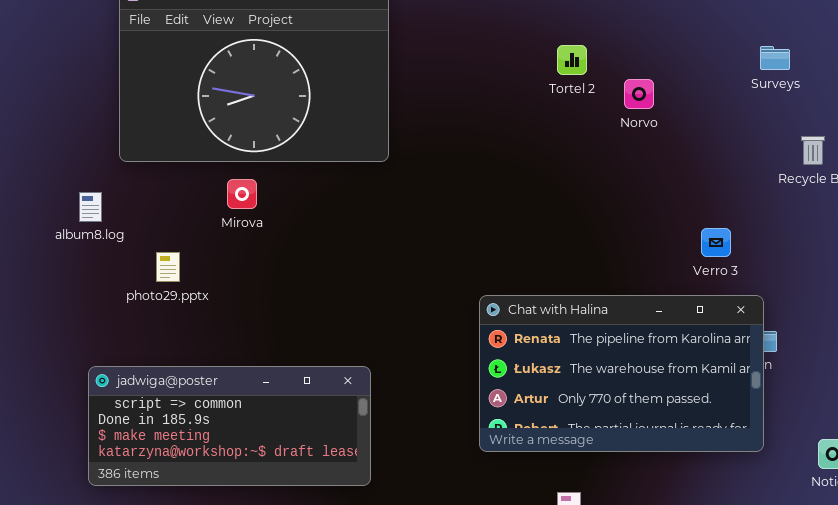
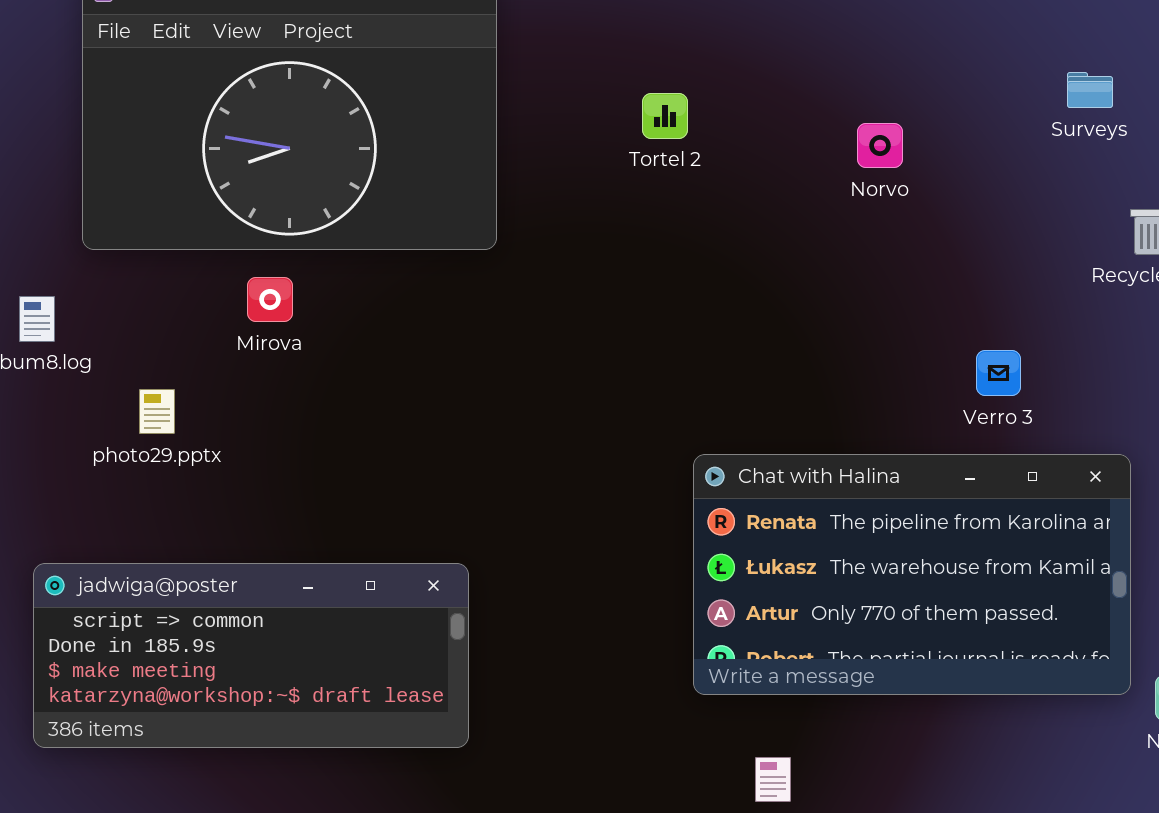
Tortel 2: [557,45,587,75] -> [642,93,688,139], moved
Chat with Halina: [479,295,764,452] -> [693,454,1131,695], moved

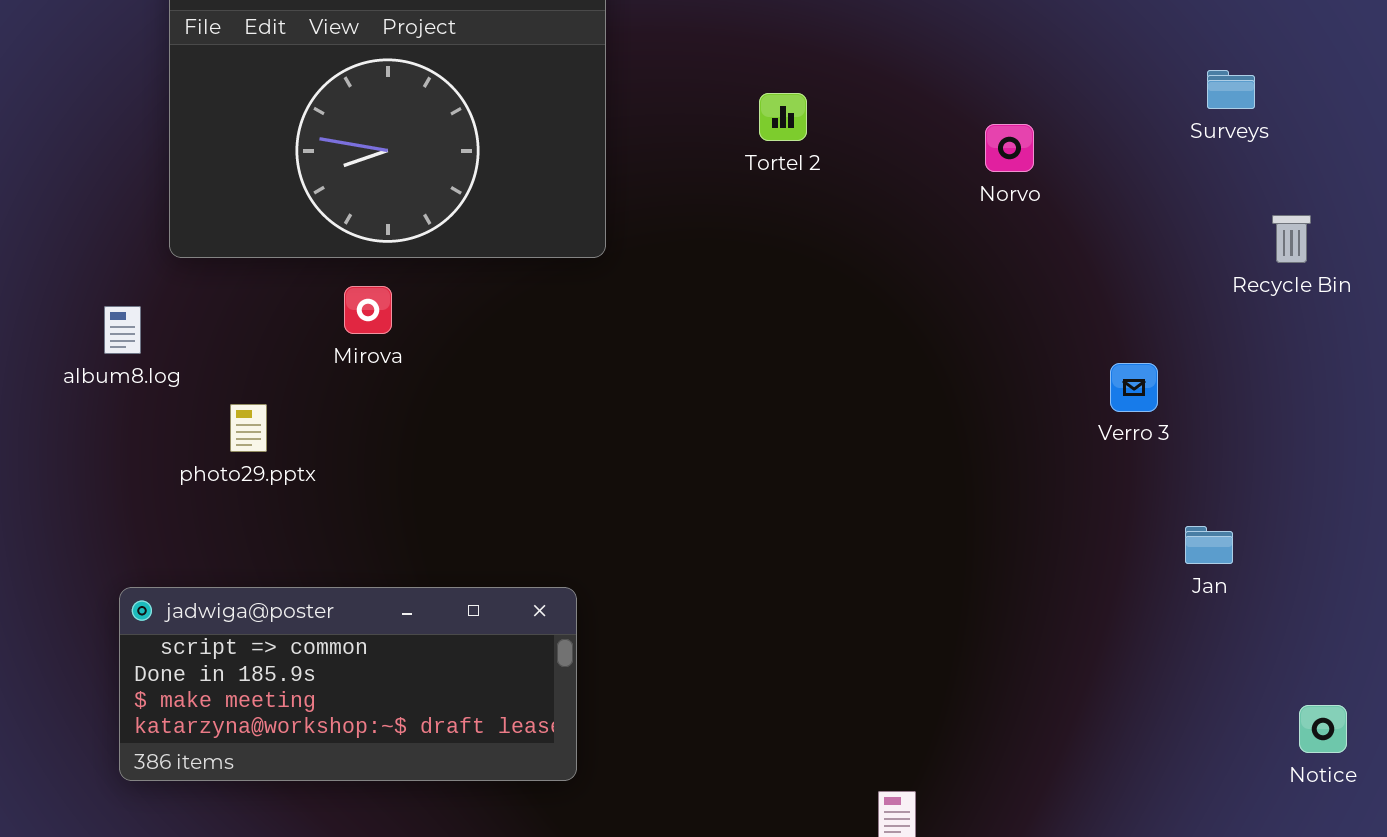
Chat with Halina: [693,454,1131,695] -> none, closed

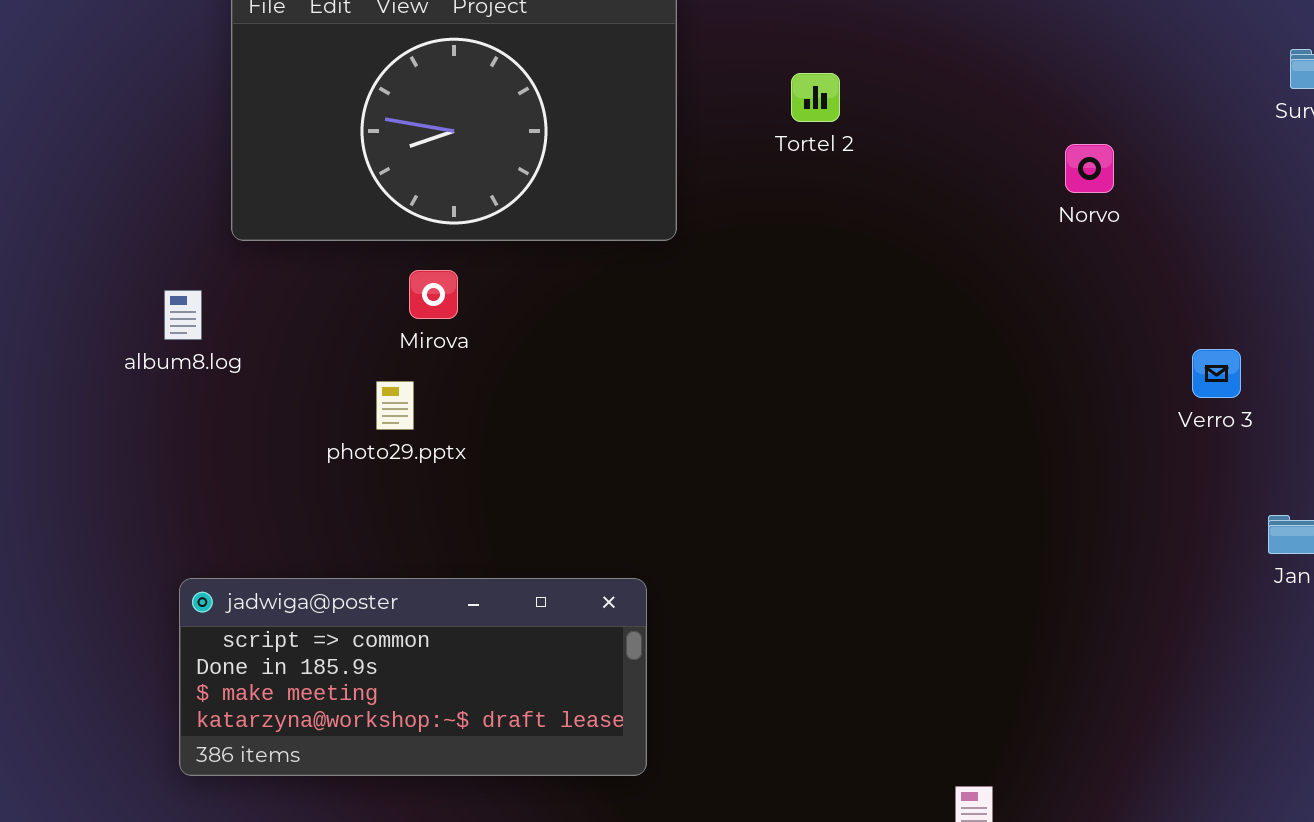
Tortel 2: [759,93,807,141] -> [791,73,840,122], moved
Norvo: [985,124,1034,172] -> [1065,144,1114,193], moved
photo29.pptx: [230,404,267,452] -> [376,381,414,430], moved

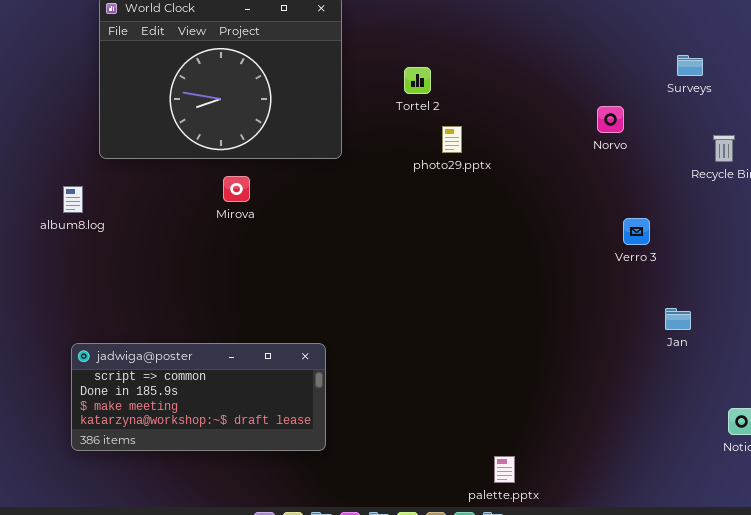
Norvo: [1065,144,1114,193] -> [597,106,624,133], moved
Mirova: [409,270,458,319] -> [223,176,250,202], moved
photo29.pptx: [376,381,414,430] -> [442,126,462,153], moved

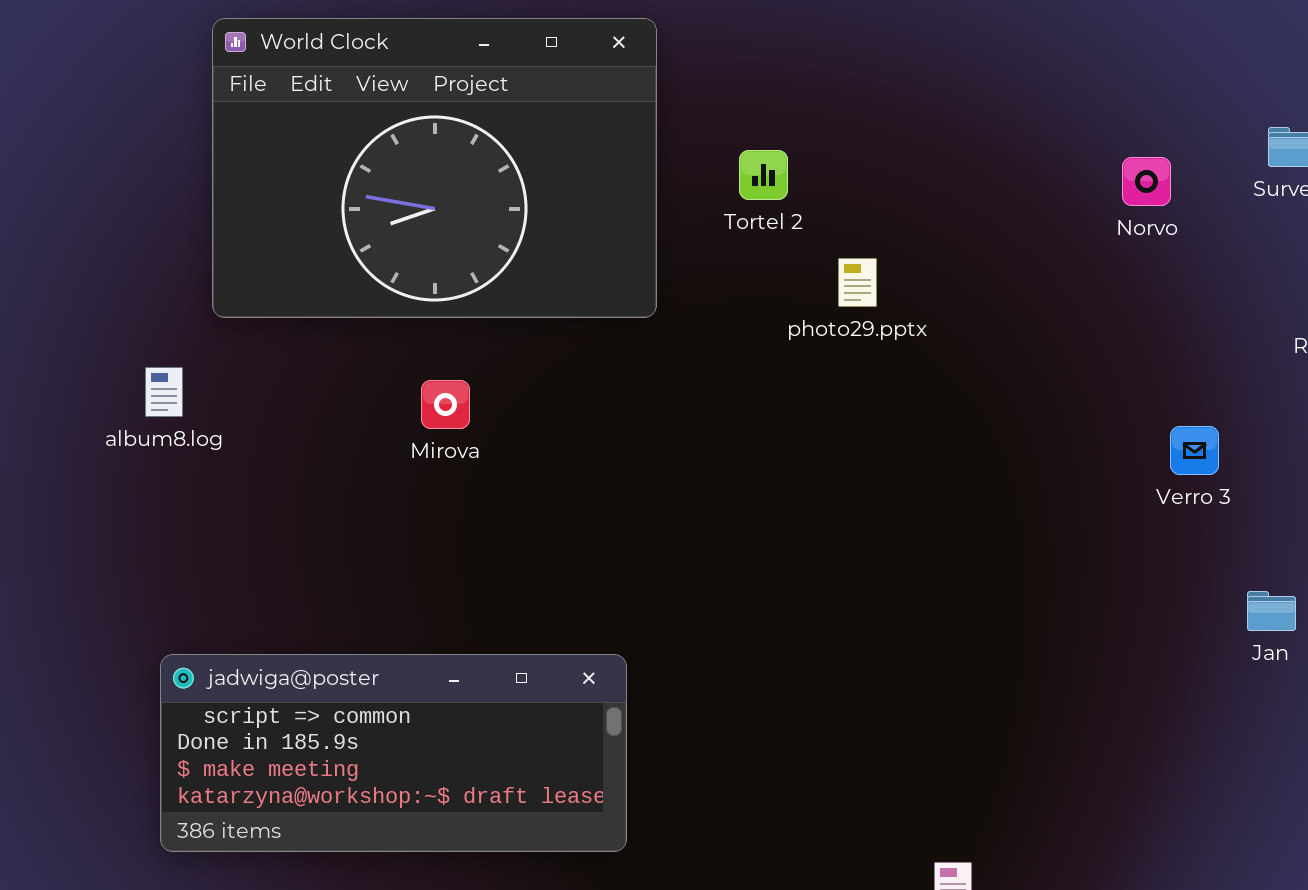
Tortel 2: [404,67,431,94] -> [739,150,788,200], moved
Norvo: [597,106,624,133] -> [1122,157,1171,206], moved
Mirova: [223,176,250,202] -> [421,380,470,429], moved

